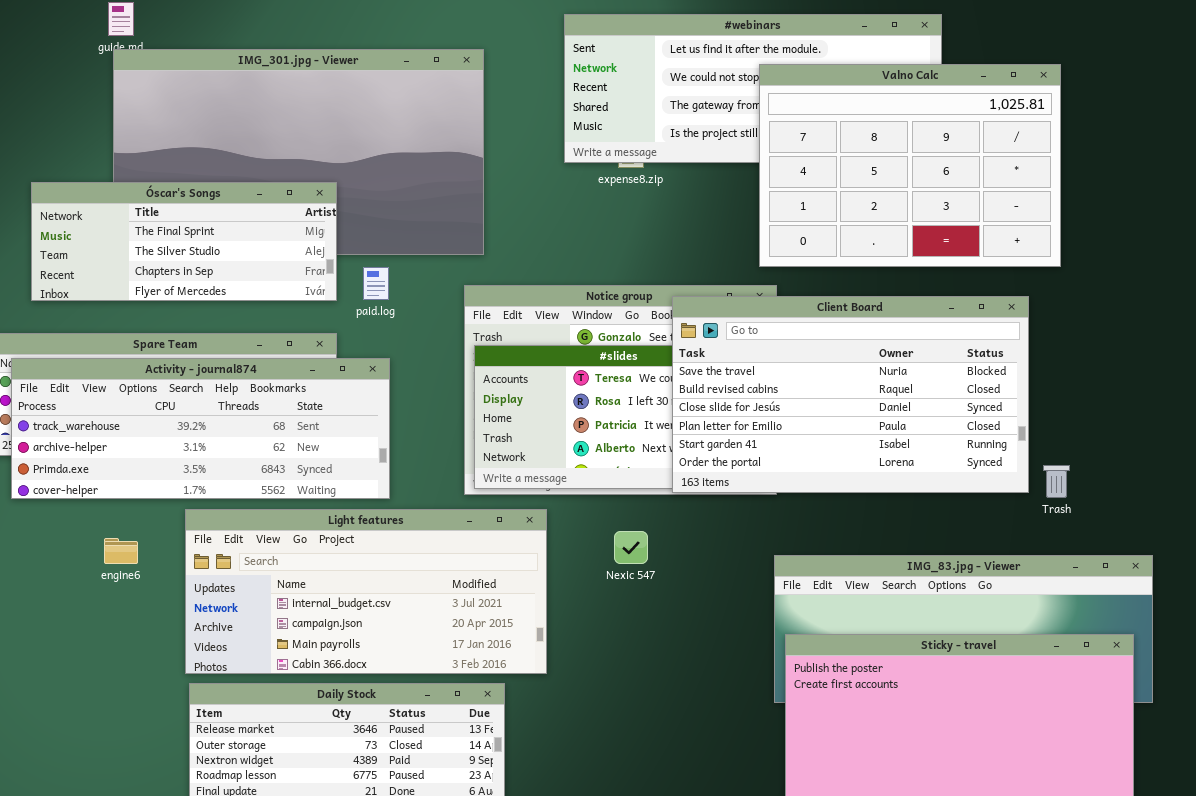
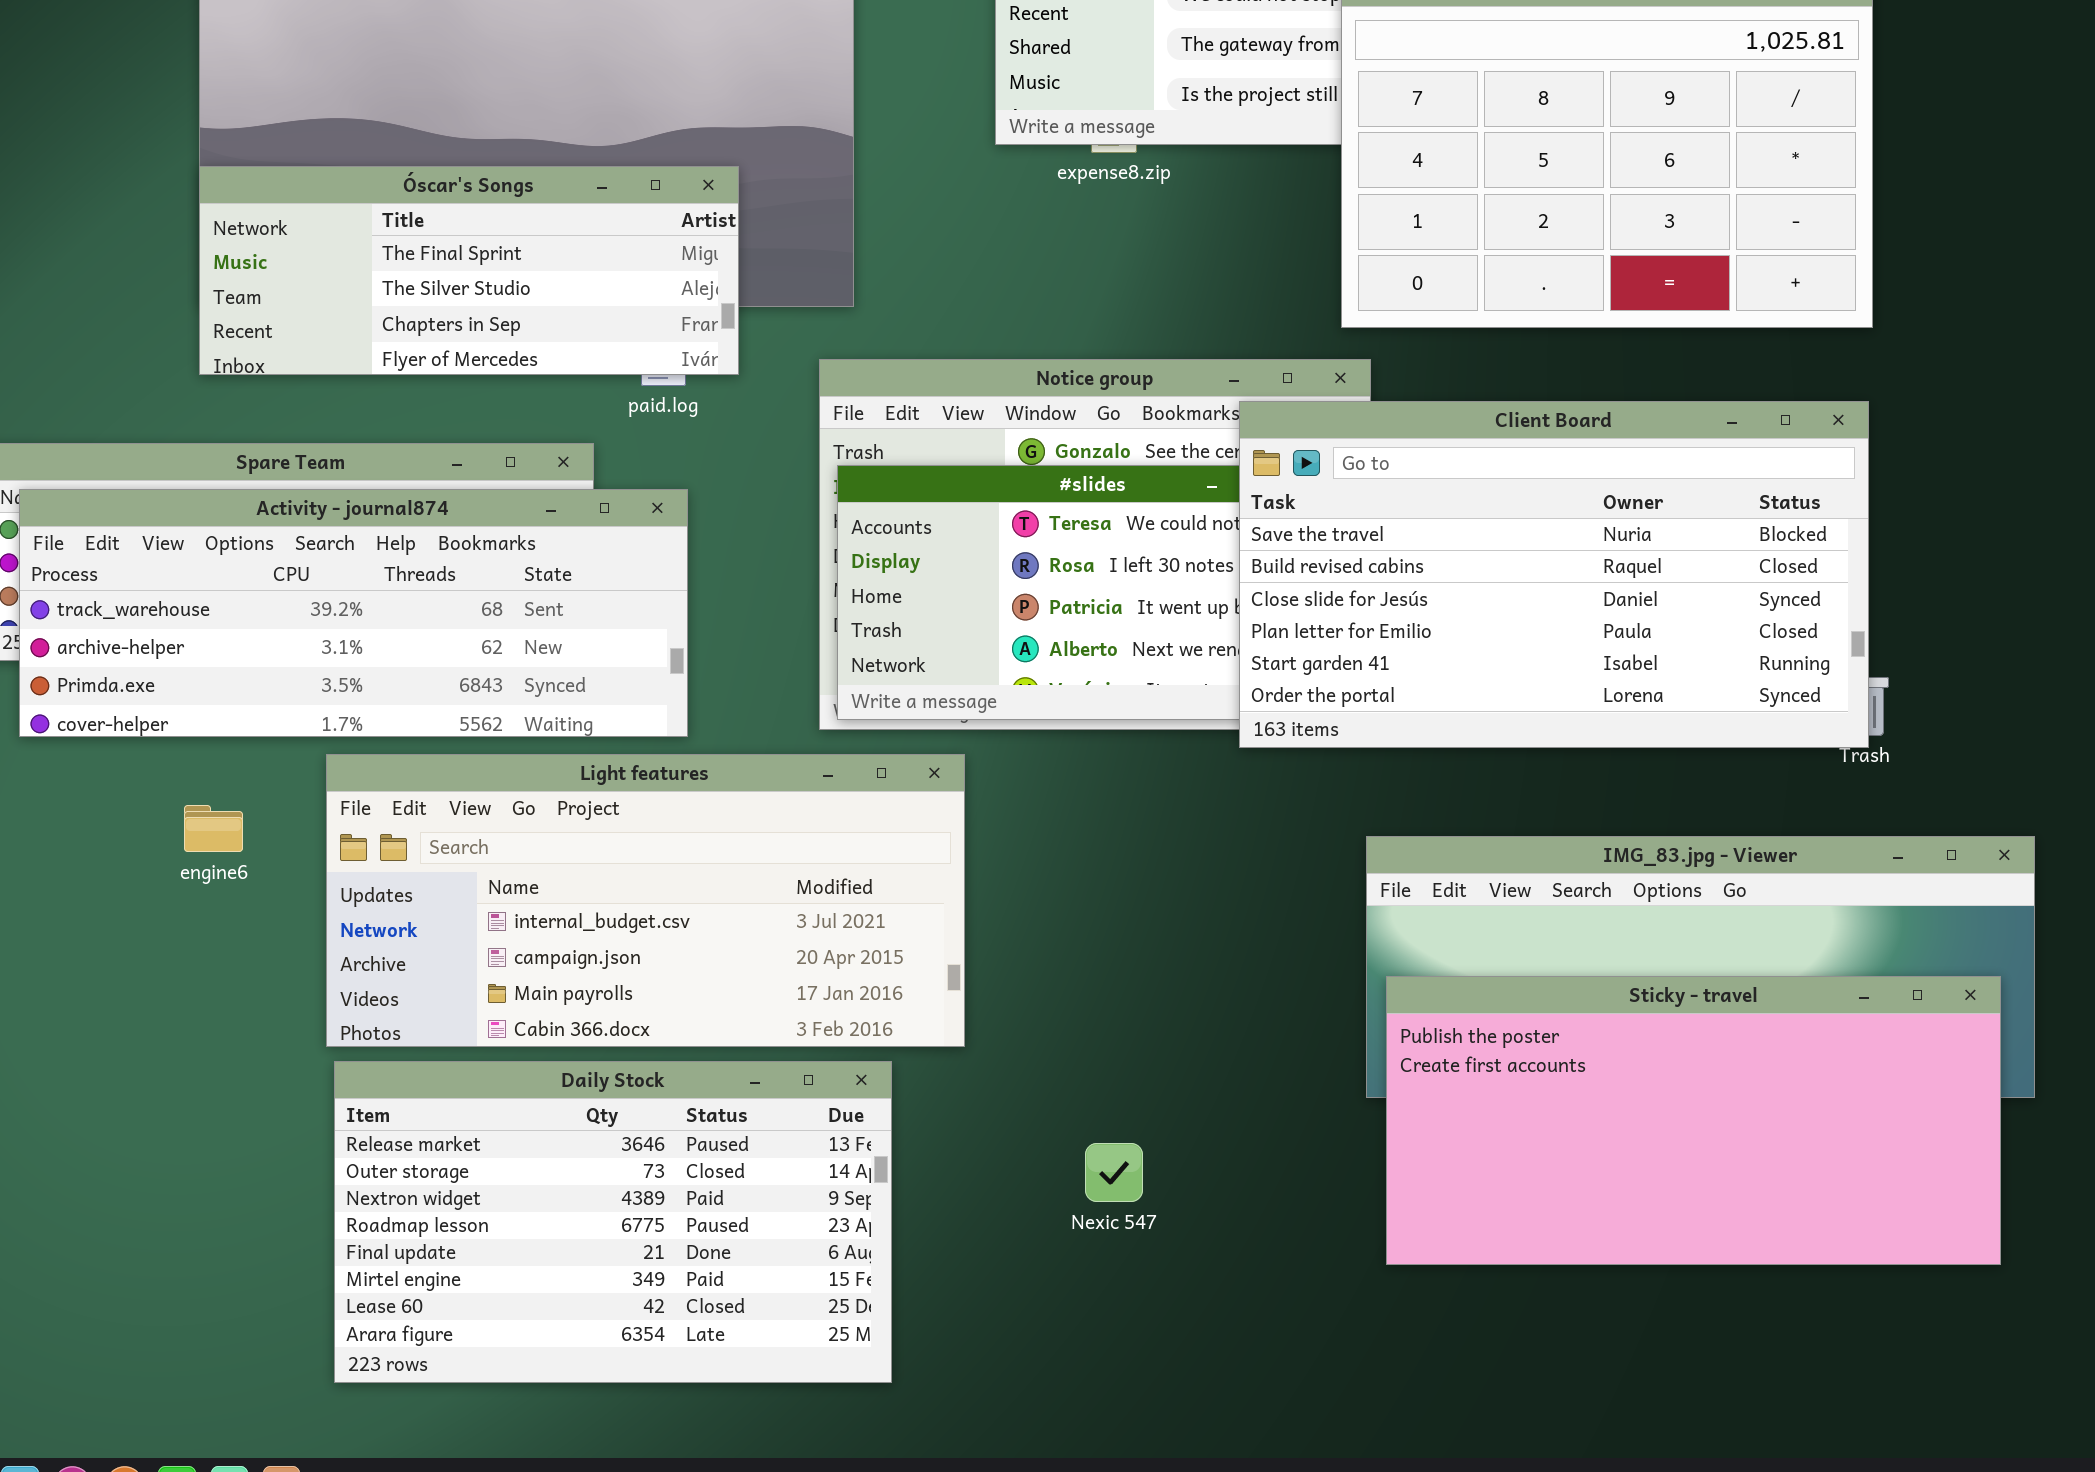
Óscar's Songs: [31,182,337,301] -> [199,166,739,375], moved
Client Board: [672,296,1029,493] -> [1239,401,1869,748], moved
Nexic 547: [614,531,648,564] -> [1085,1143,1143,1202], moved

